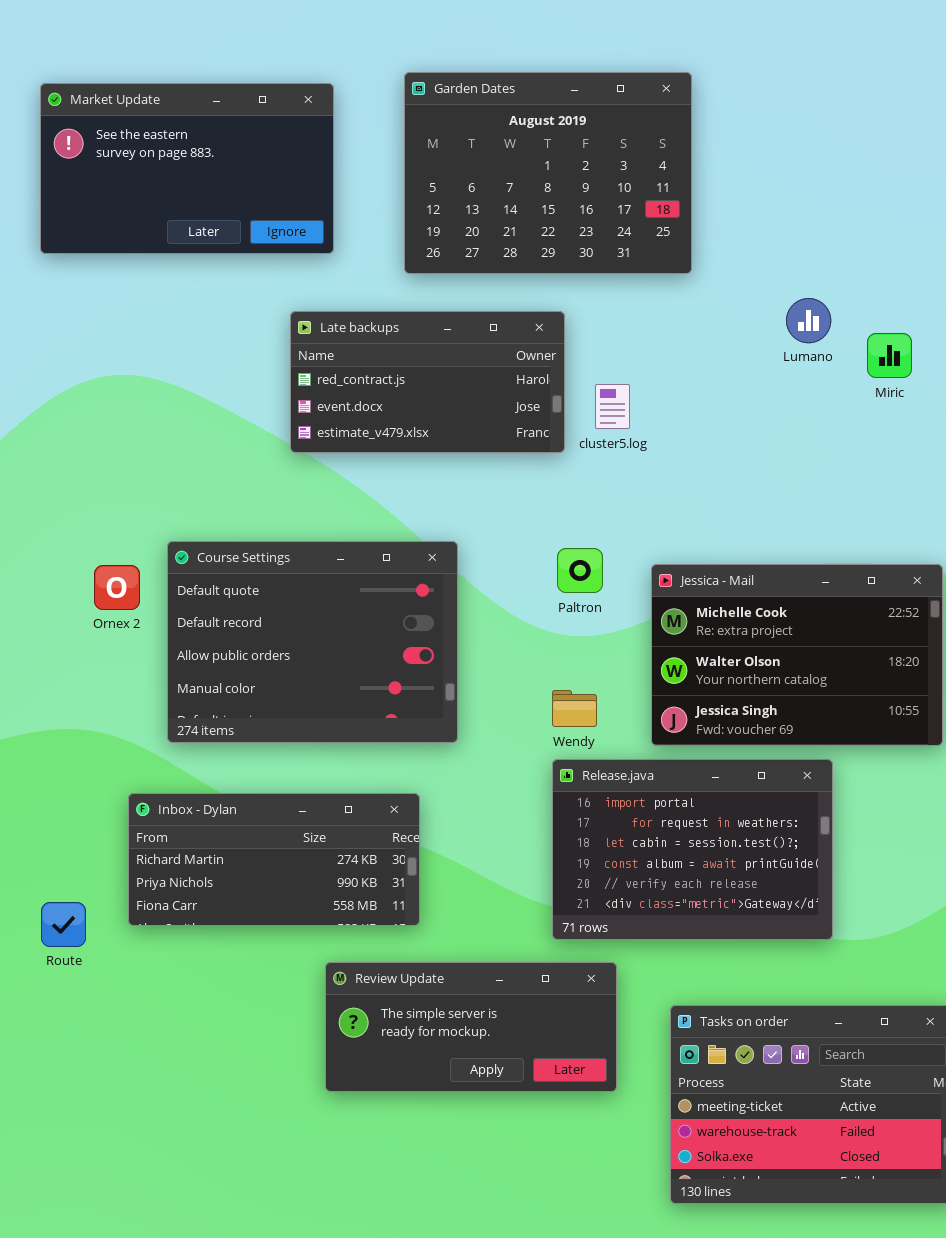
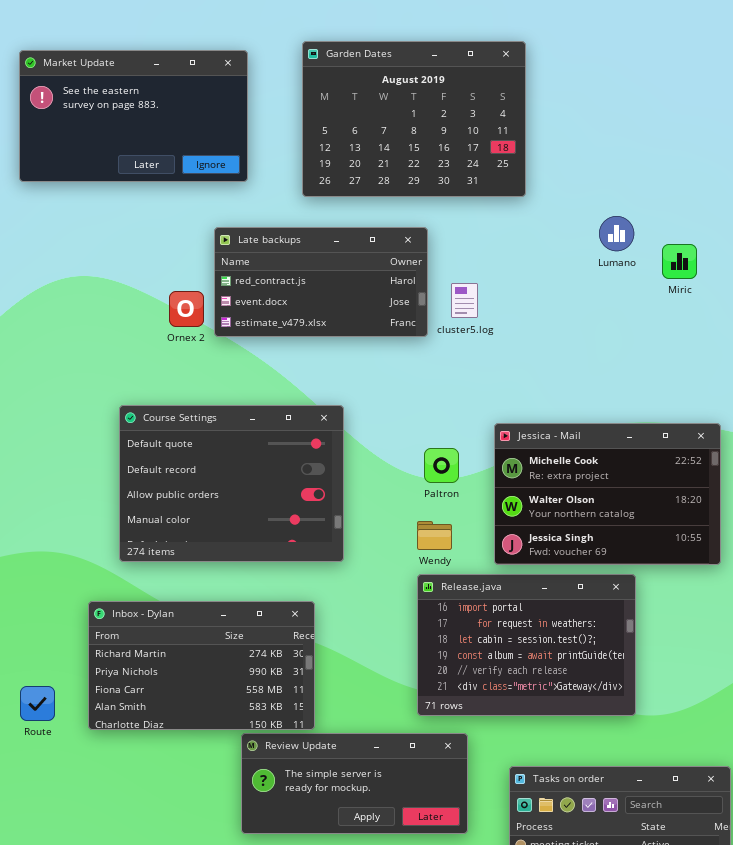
Paltron: [557,548,603,593] -> [424,448,459,483], moved
Ornex 2: [94,565,140,610] -> [169,291,204,327], moved
Inbox - Dylan: [128,793,420,926] -> [88,601,315,730], resized

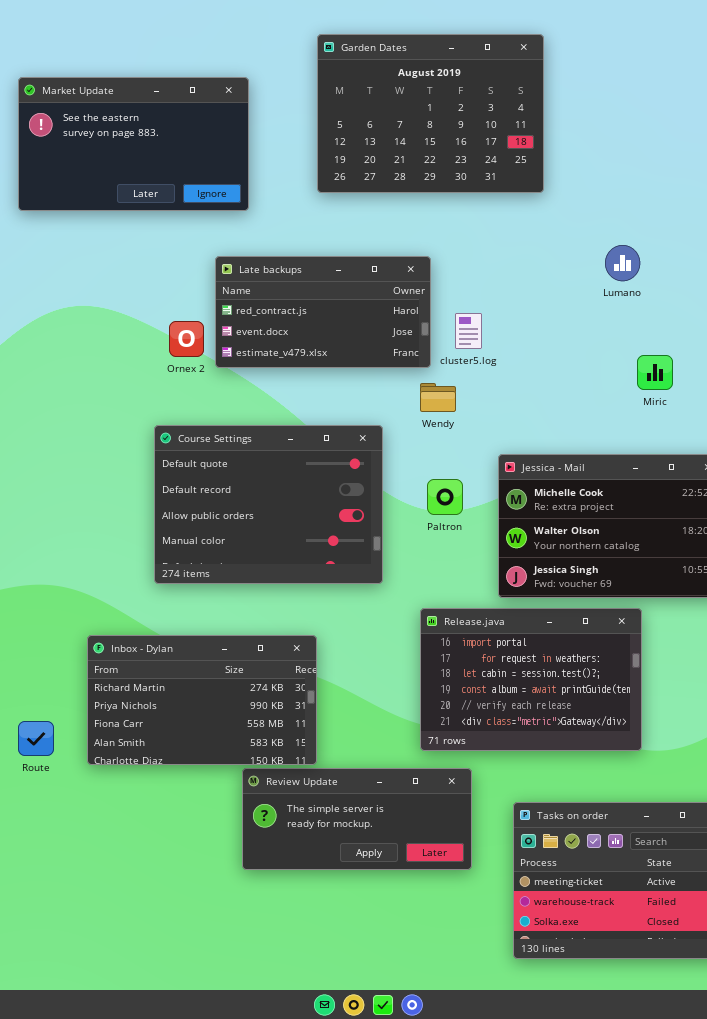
Garden Dates: [302,41,526,197] -> [317,34,544,193], moved
Miric: [662,244,697,279] -> [637,355,673,390], moved
Course Settings: [119,405,344,562] -> [154,425,383,584], moved
Wendy: [417,521,452,550] -> [420,383,456,412], moved

